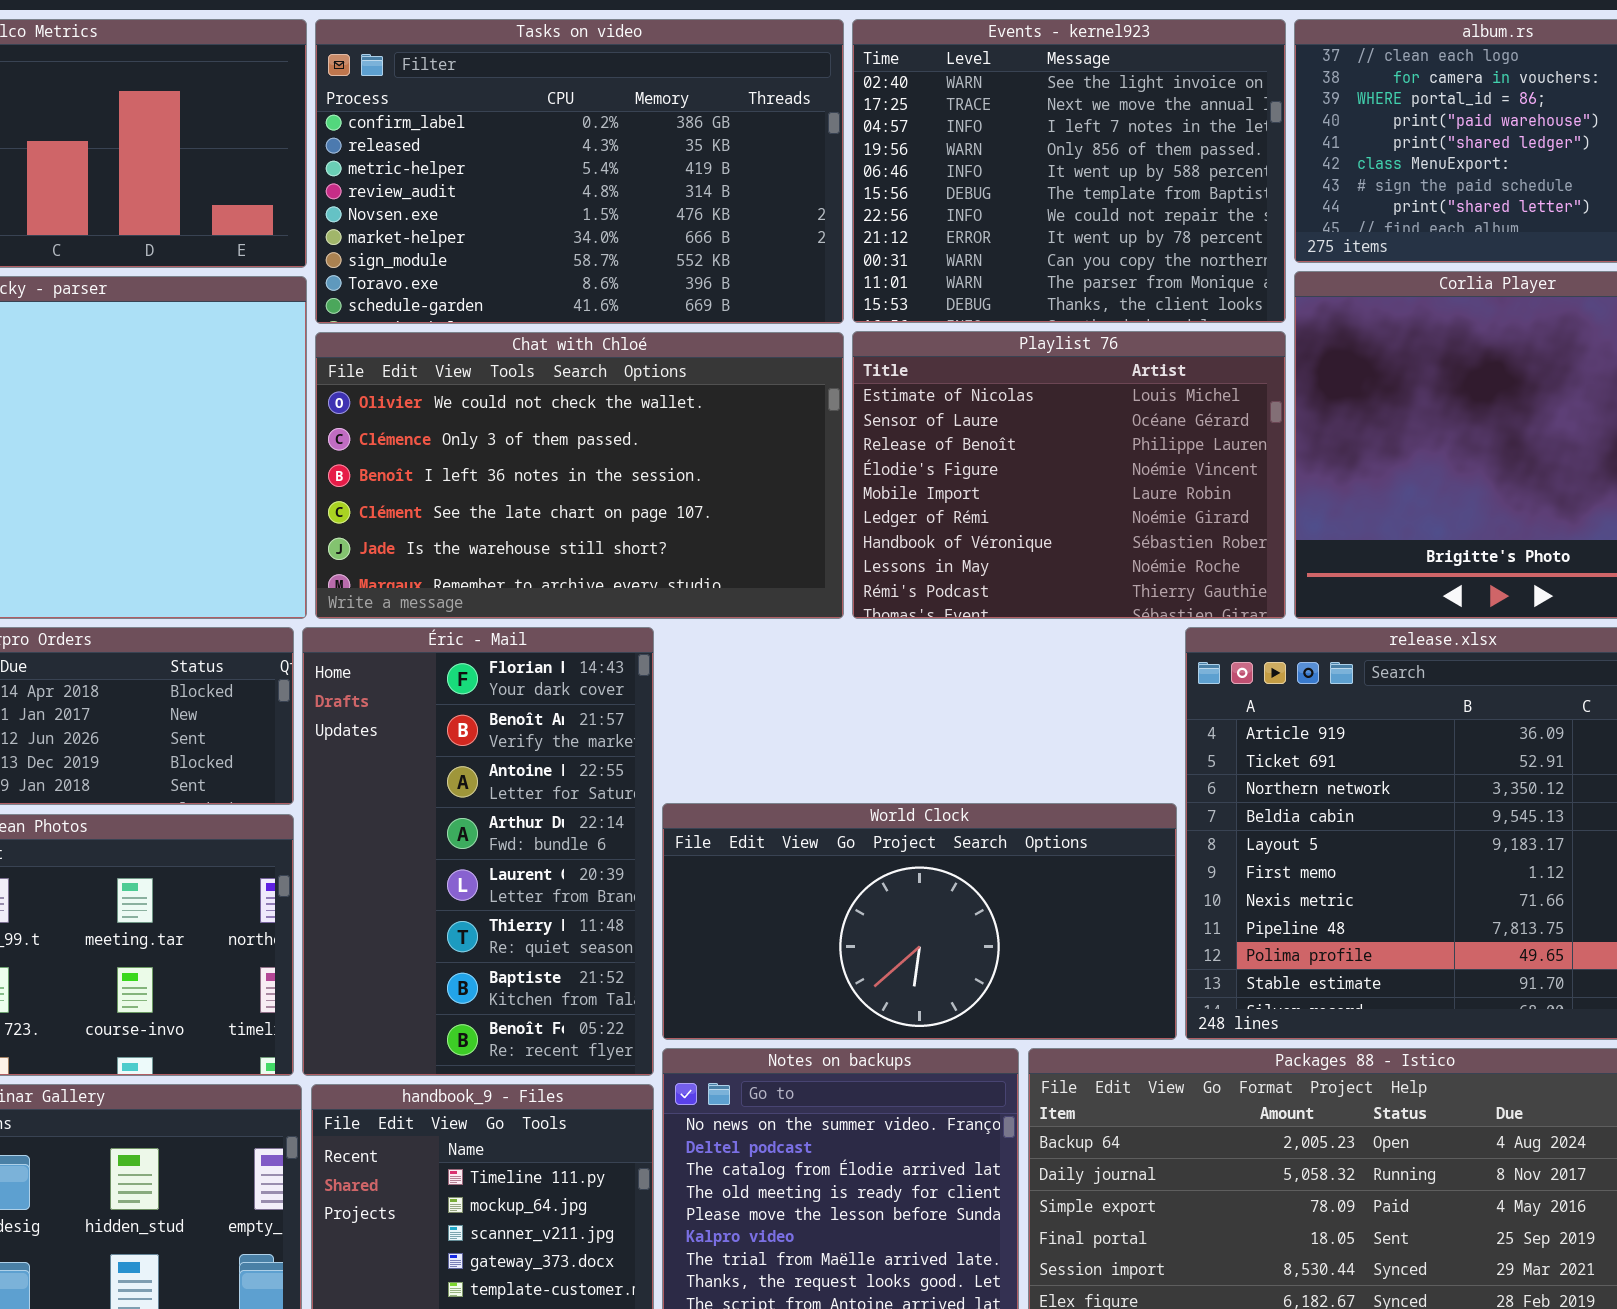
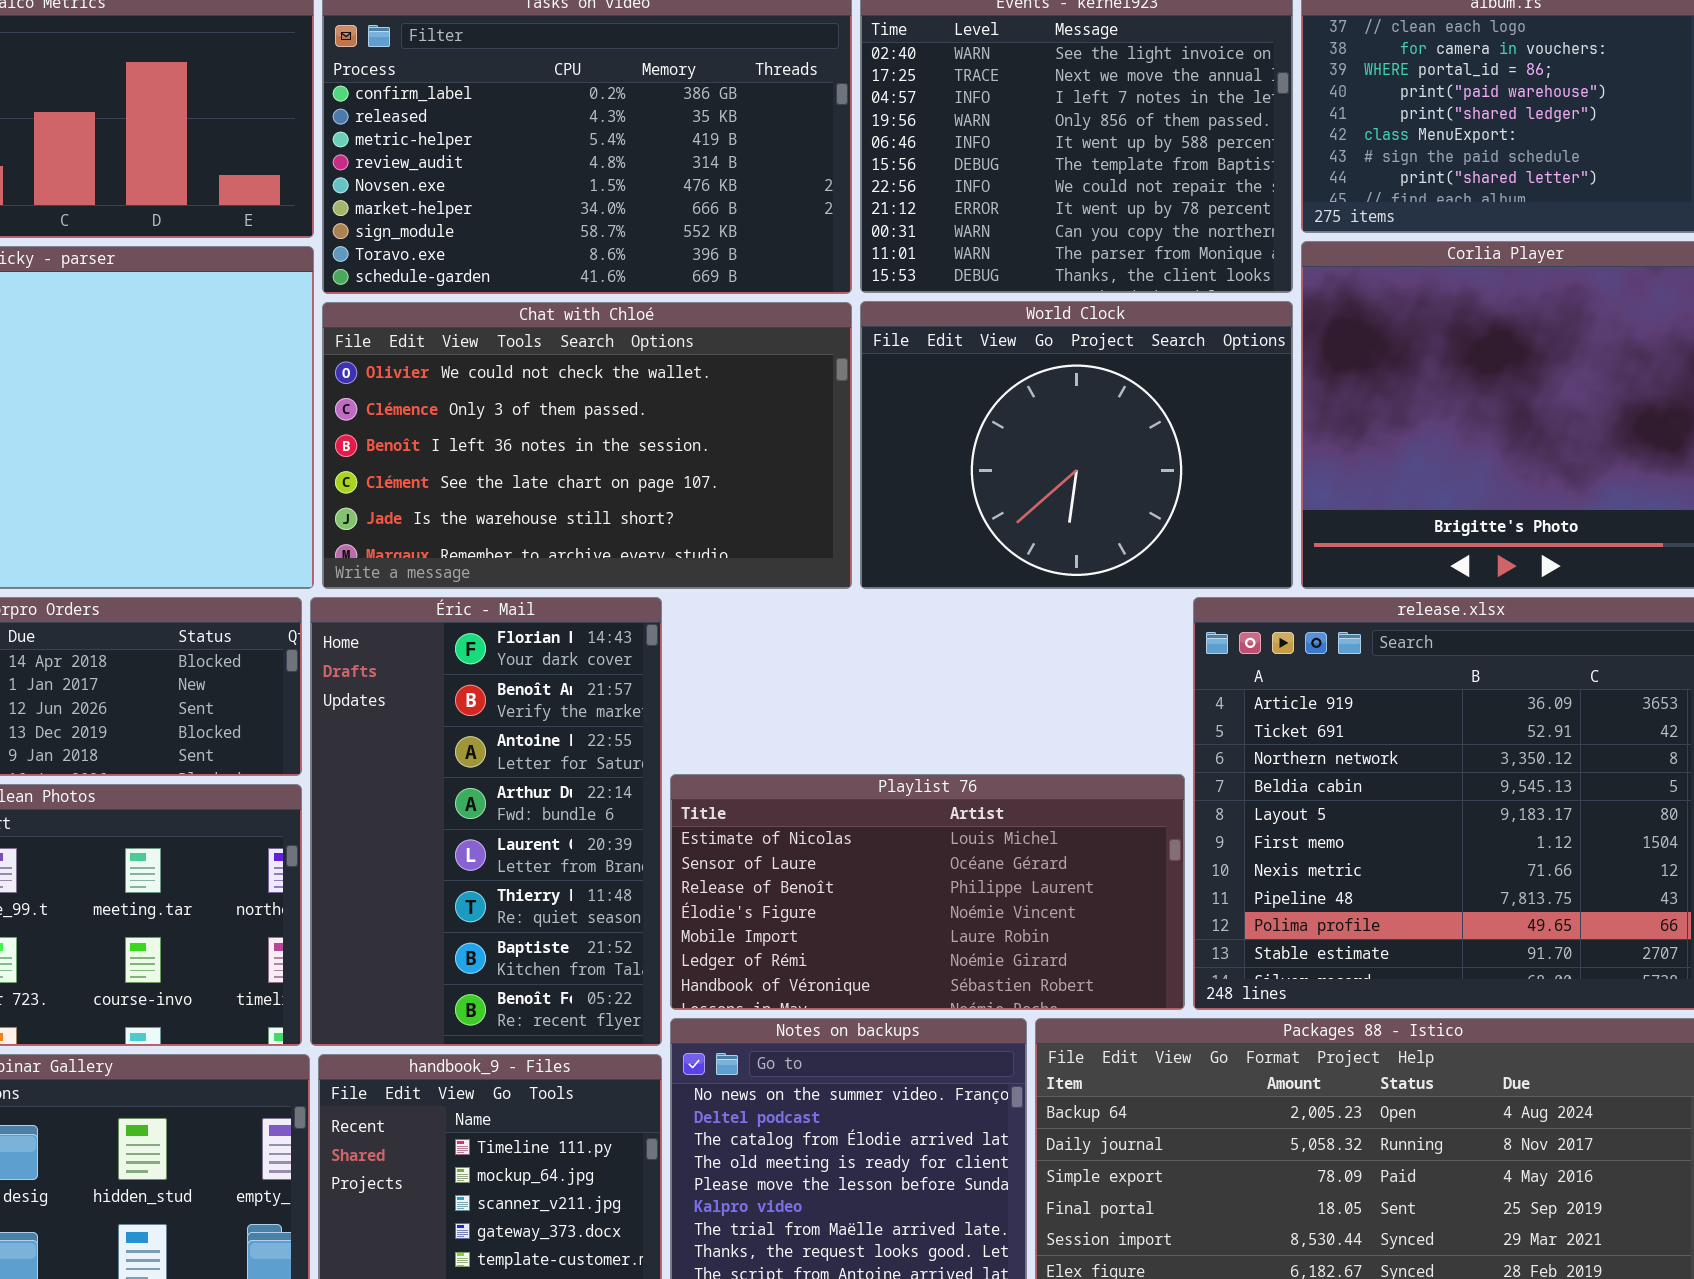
Playlist 76: [852,331,1286,619] -> [670,774,1185,1010], moved, resized
World Clock: [662,803,1177,1040] -> [860,301,1293,589], moved, resized

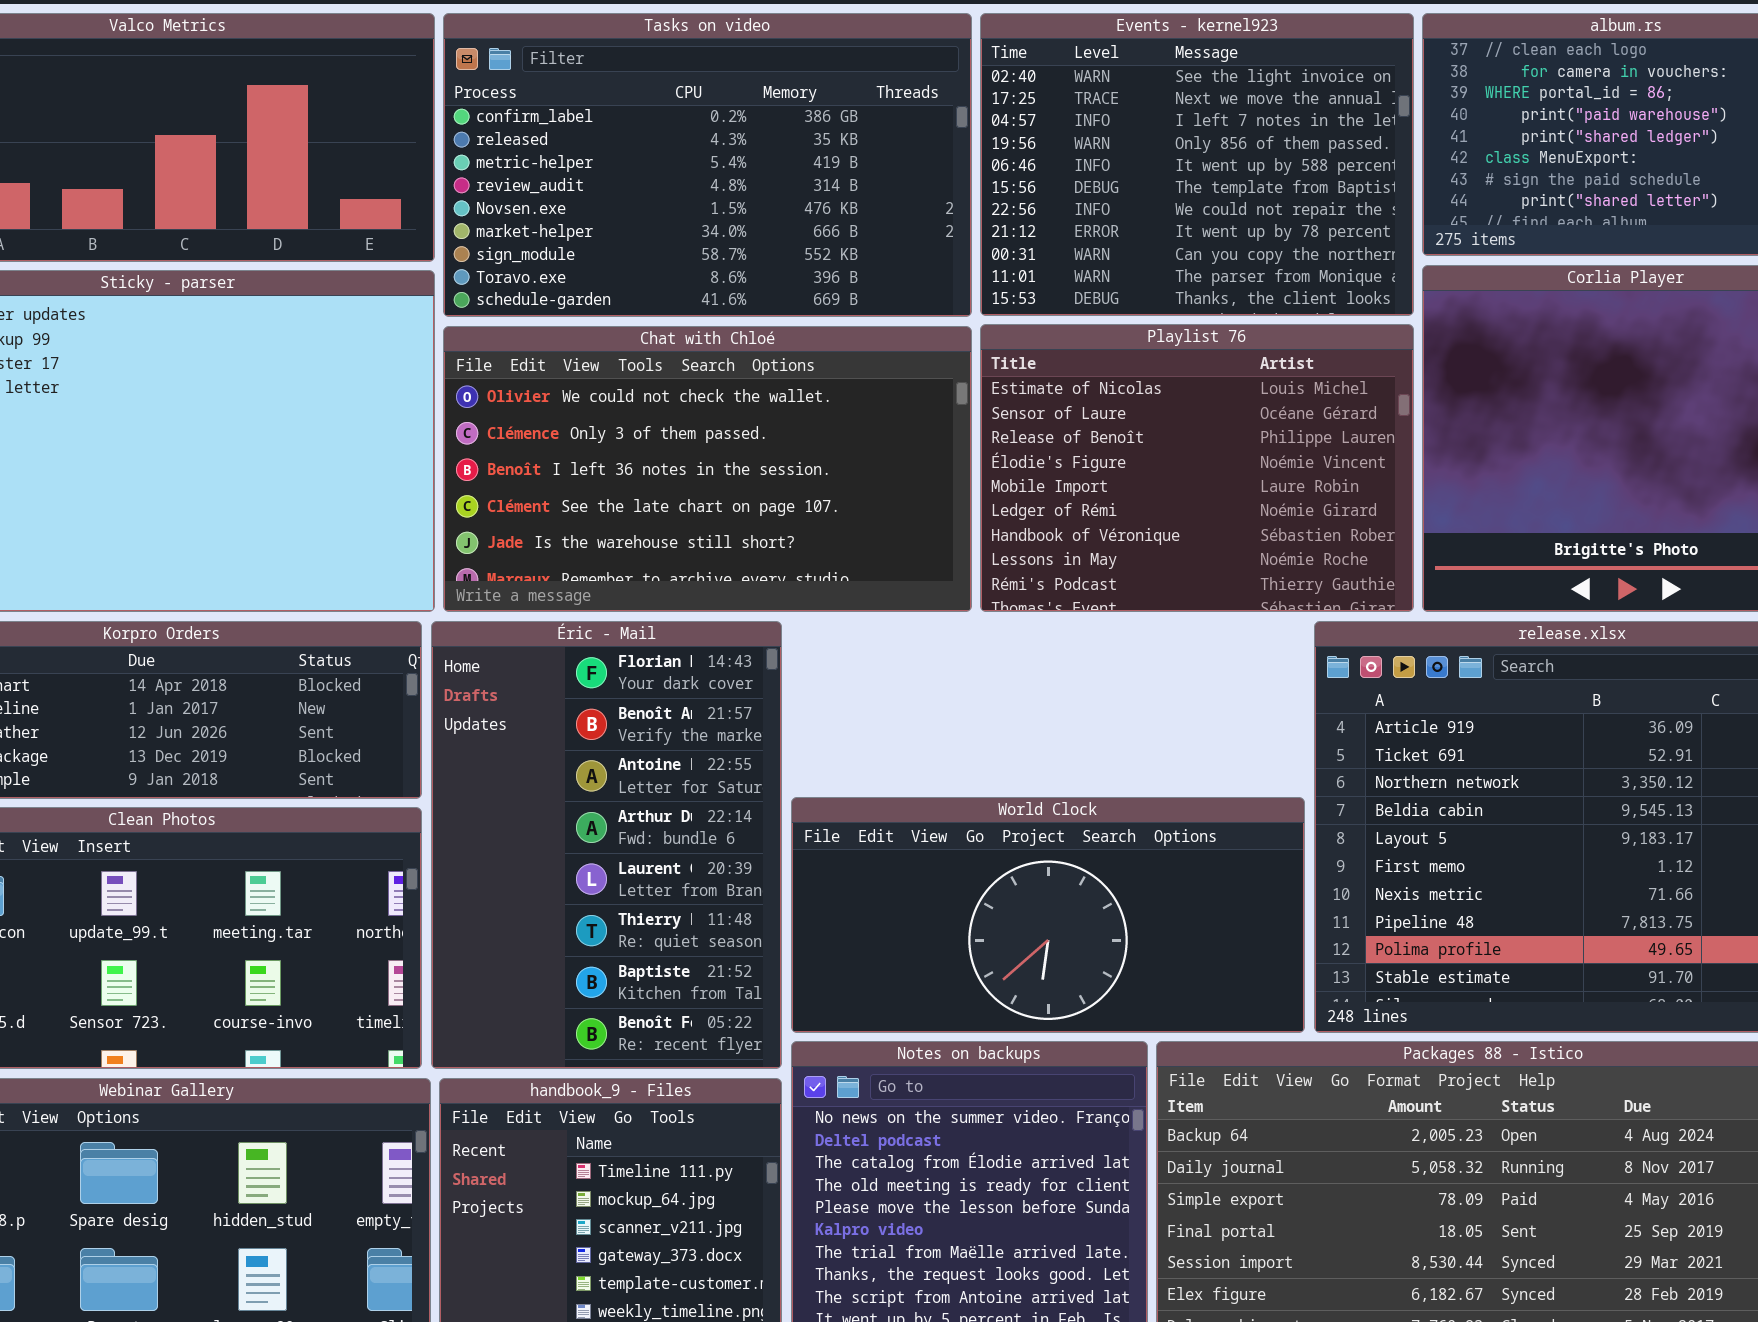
World Clock: [860,301,1293,589] -> [791,797,1305,1033], moved, resized
Playlist 76: [670,774,1185,1010] -> [980,324,1414,612], moved, resized

